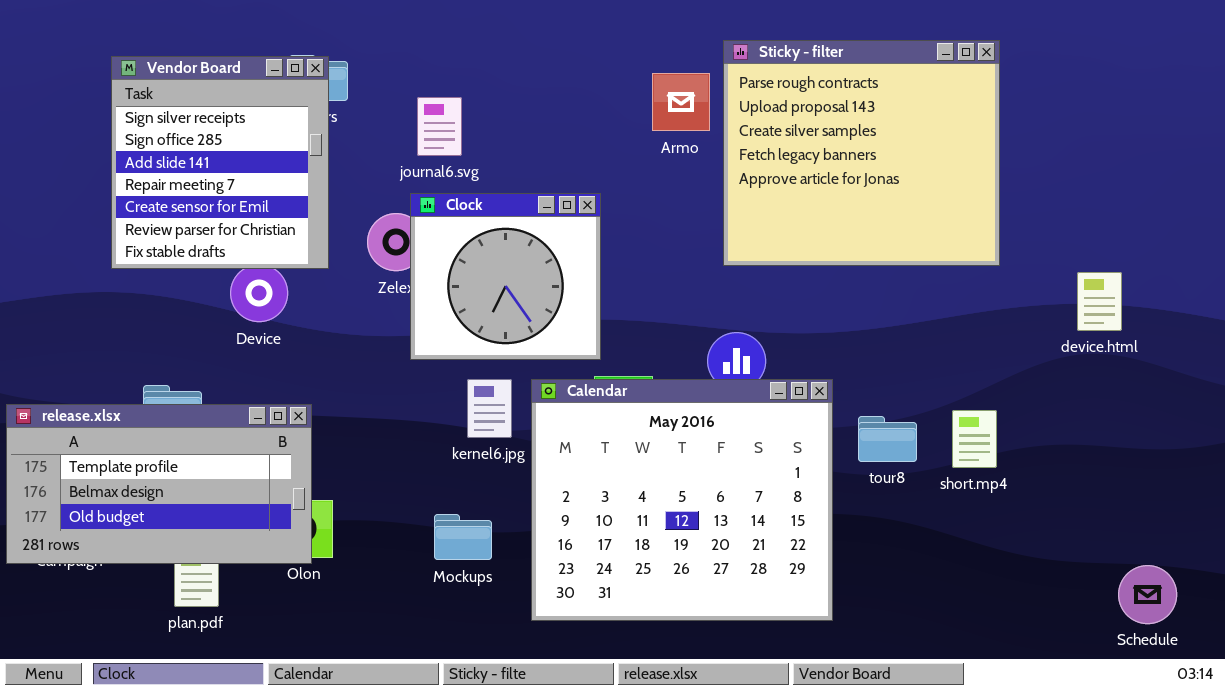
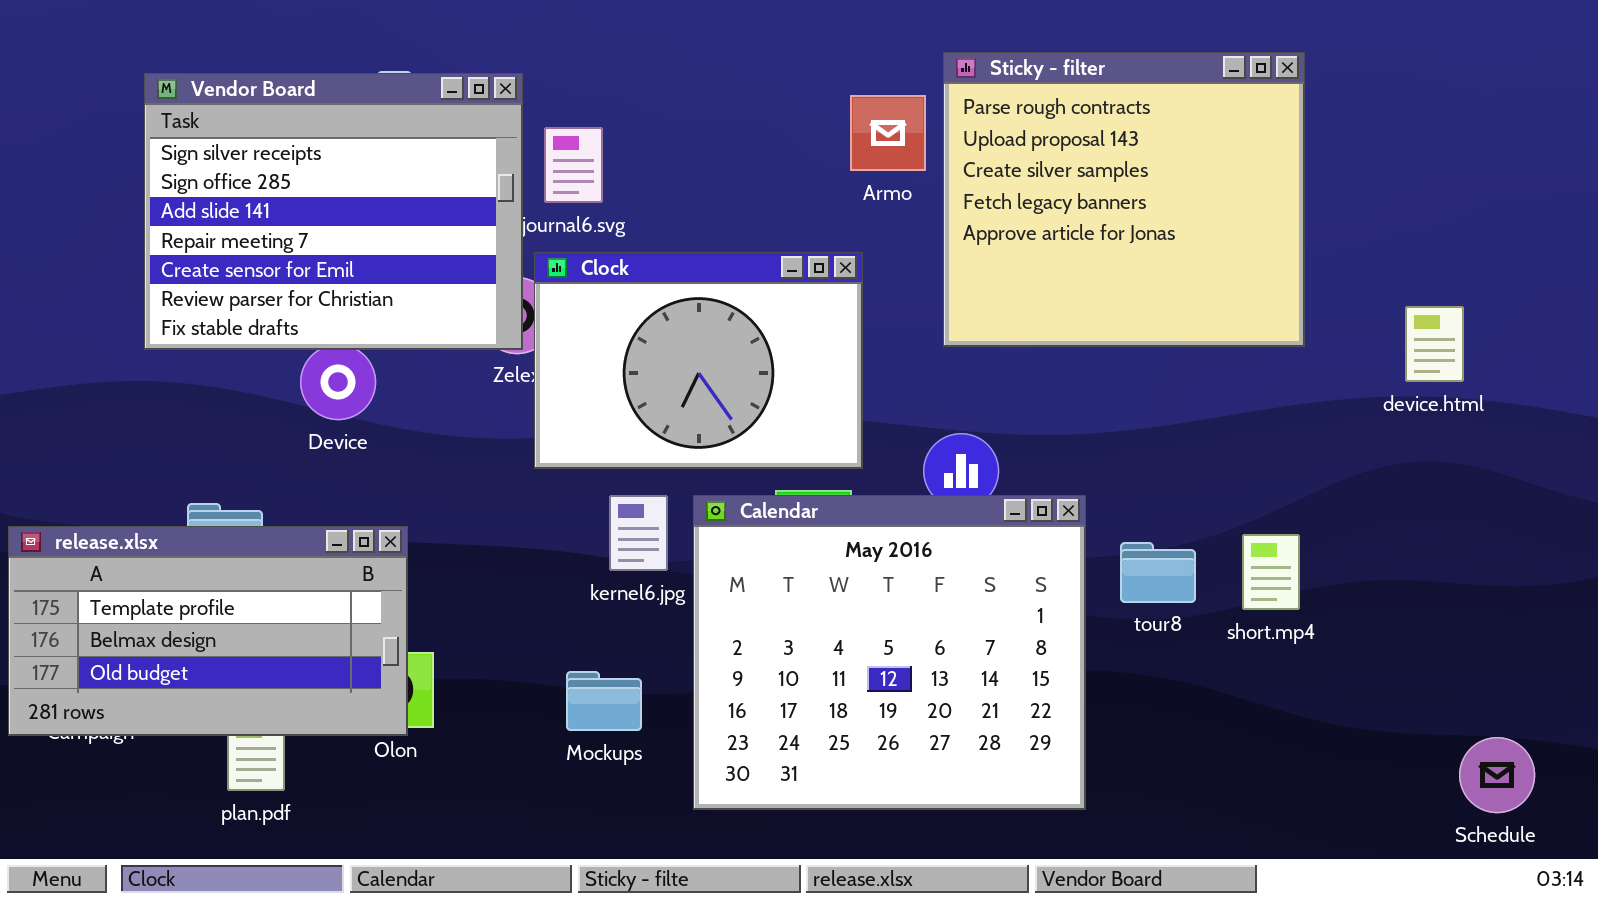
Vendor Board: [111,56,329,269] -> [144,73,523,350], resized
Clock: [410,193,601,360] -> [534,252,863,469], resized
device.html: [1077,272,1122,331] -> [1405,306,1464,382], moved

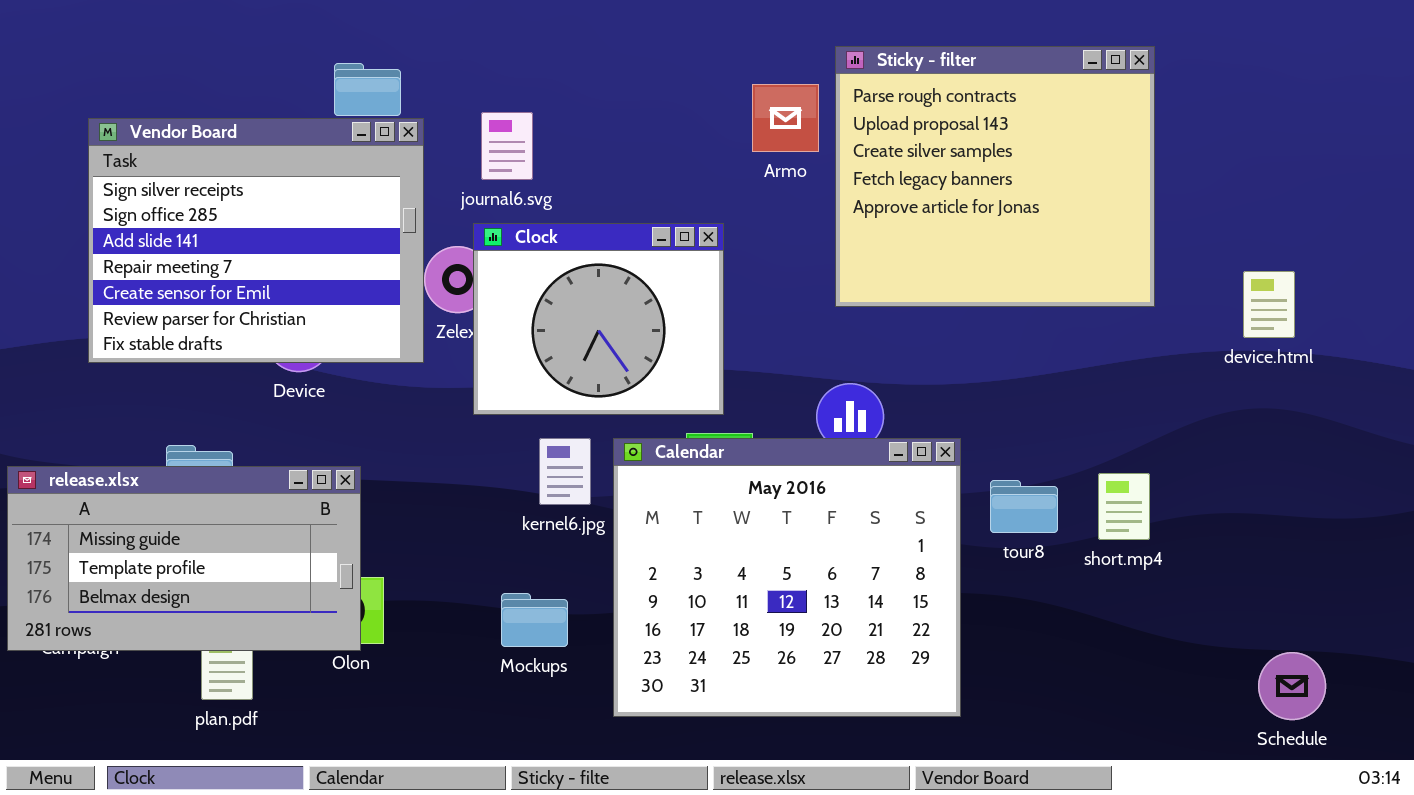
Vendor Board: [144,73,523,350] -> [88,118,424,363], moved
Clock: [534,252,863,469] -> [473,223,724,415], resized
release.xlsx: [8,526,408,736] -> [7,466,361,651], scrolled up 1 row
Schedule: [1459,737,1535,813] -> [1258,652,1326,720], moved

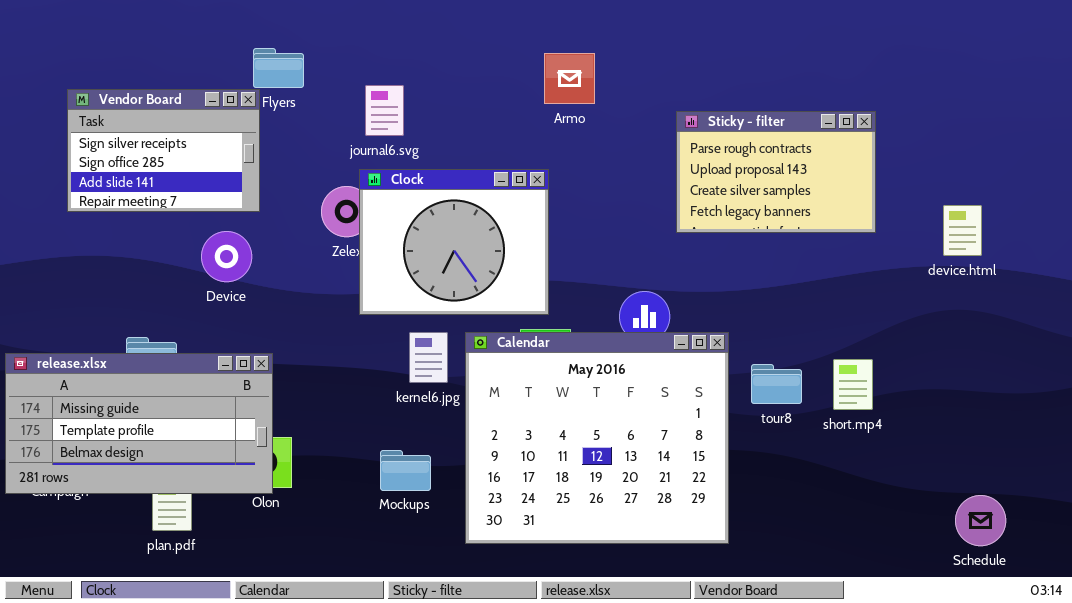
Sticky - filter: [835,46,1155,307] -> [676,111,876,233], resized
Armo: [752,84,819,152] -> [544,53,595,104], moved
Vendor Board: [88,118,424,363] -> [67,89,260,212], resized

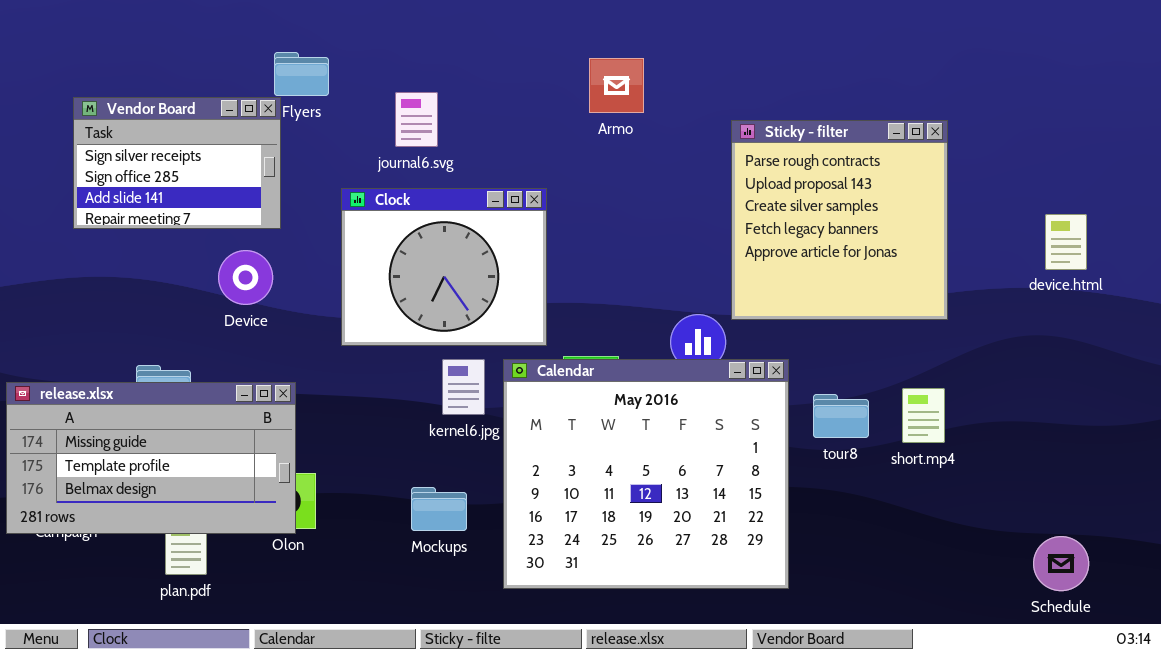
Sticky - filter: [676,111,876,233] -> [731,120,948,320], resized
Clock: [359,169,549,315] -> [341,188,547,346], moved
device.html: [943,205,982,256] -> [1045,214,1087,270], moved

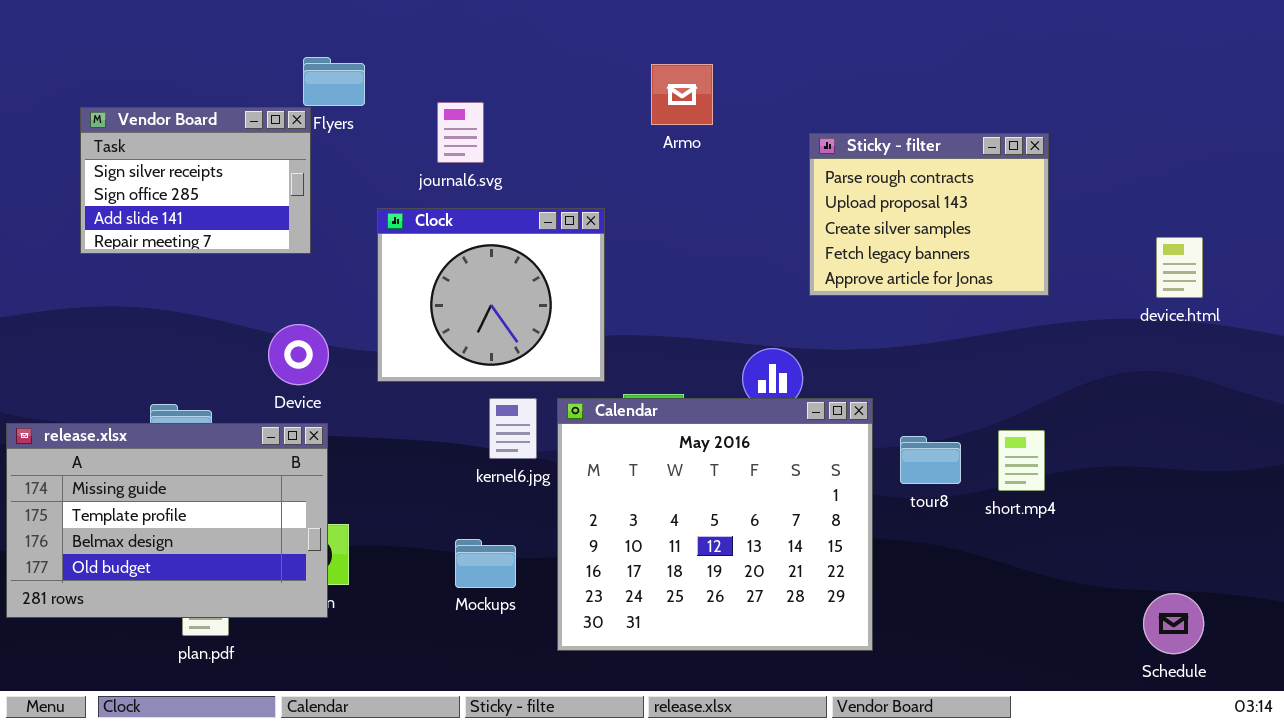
Sticky - filter: [731,120,948,320] -> [809,133,1049,296], resized
Device: [218,250,273,305] -> [268,324,329,385], moved
release.xlsx: [6,382,296,534] -> [6,423,328,618], resized

